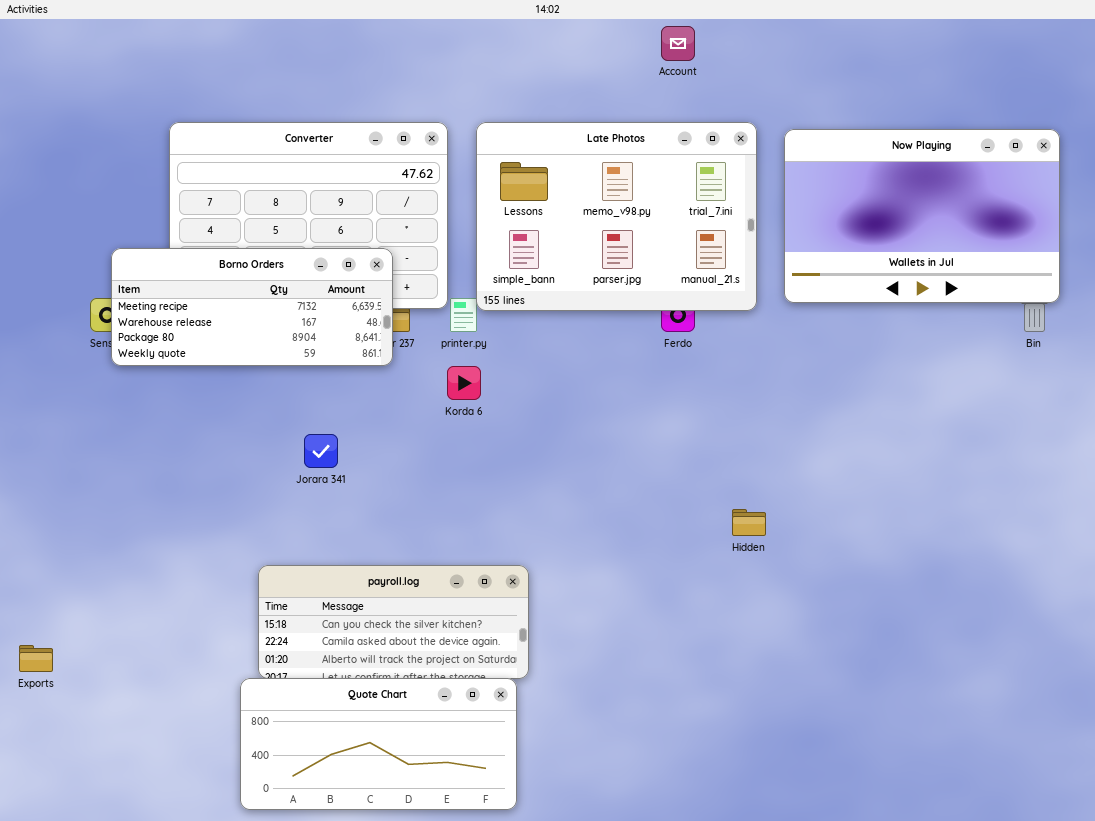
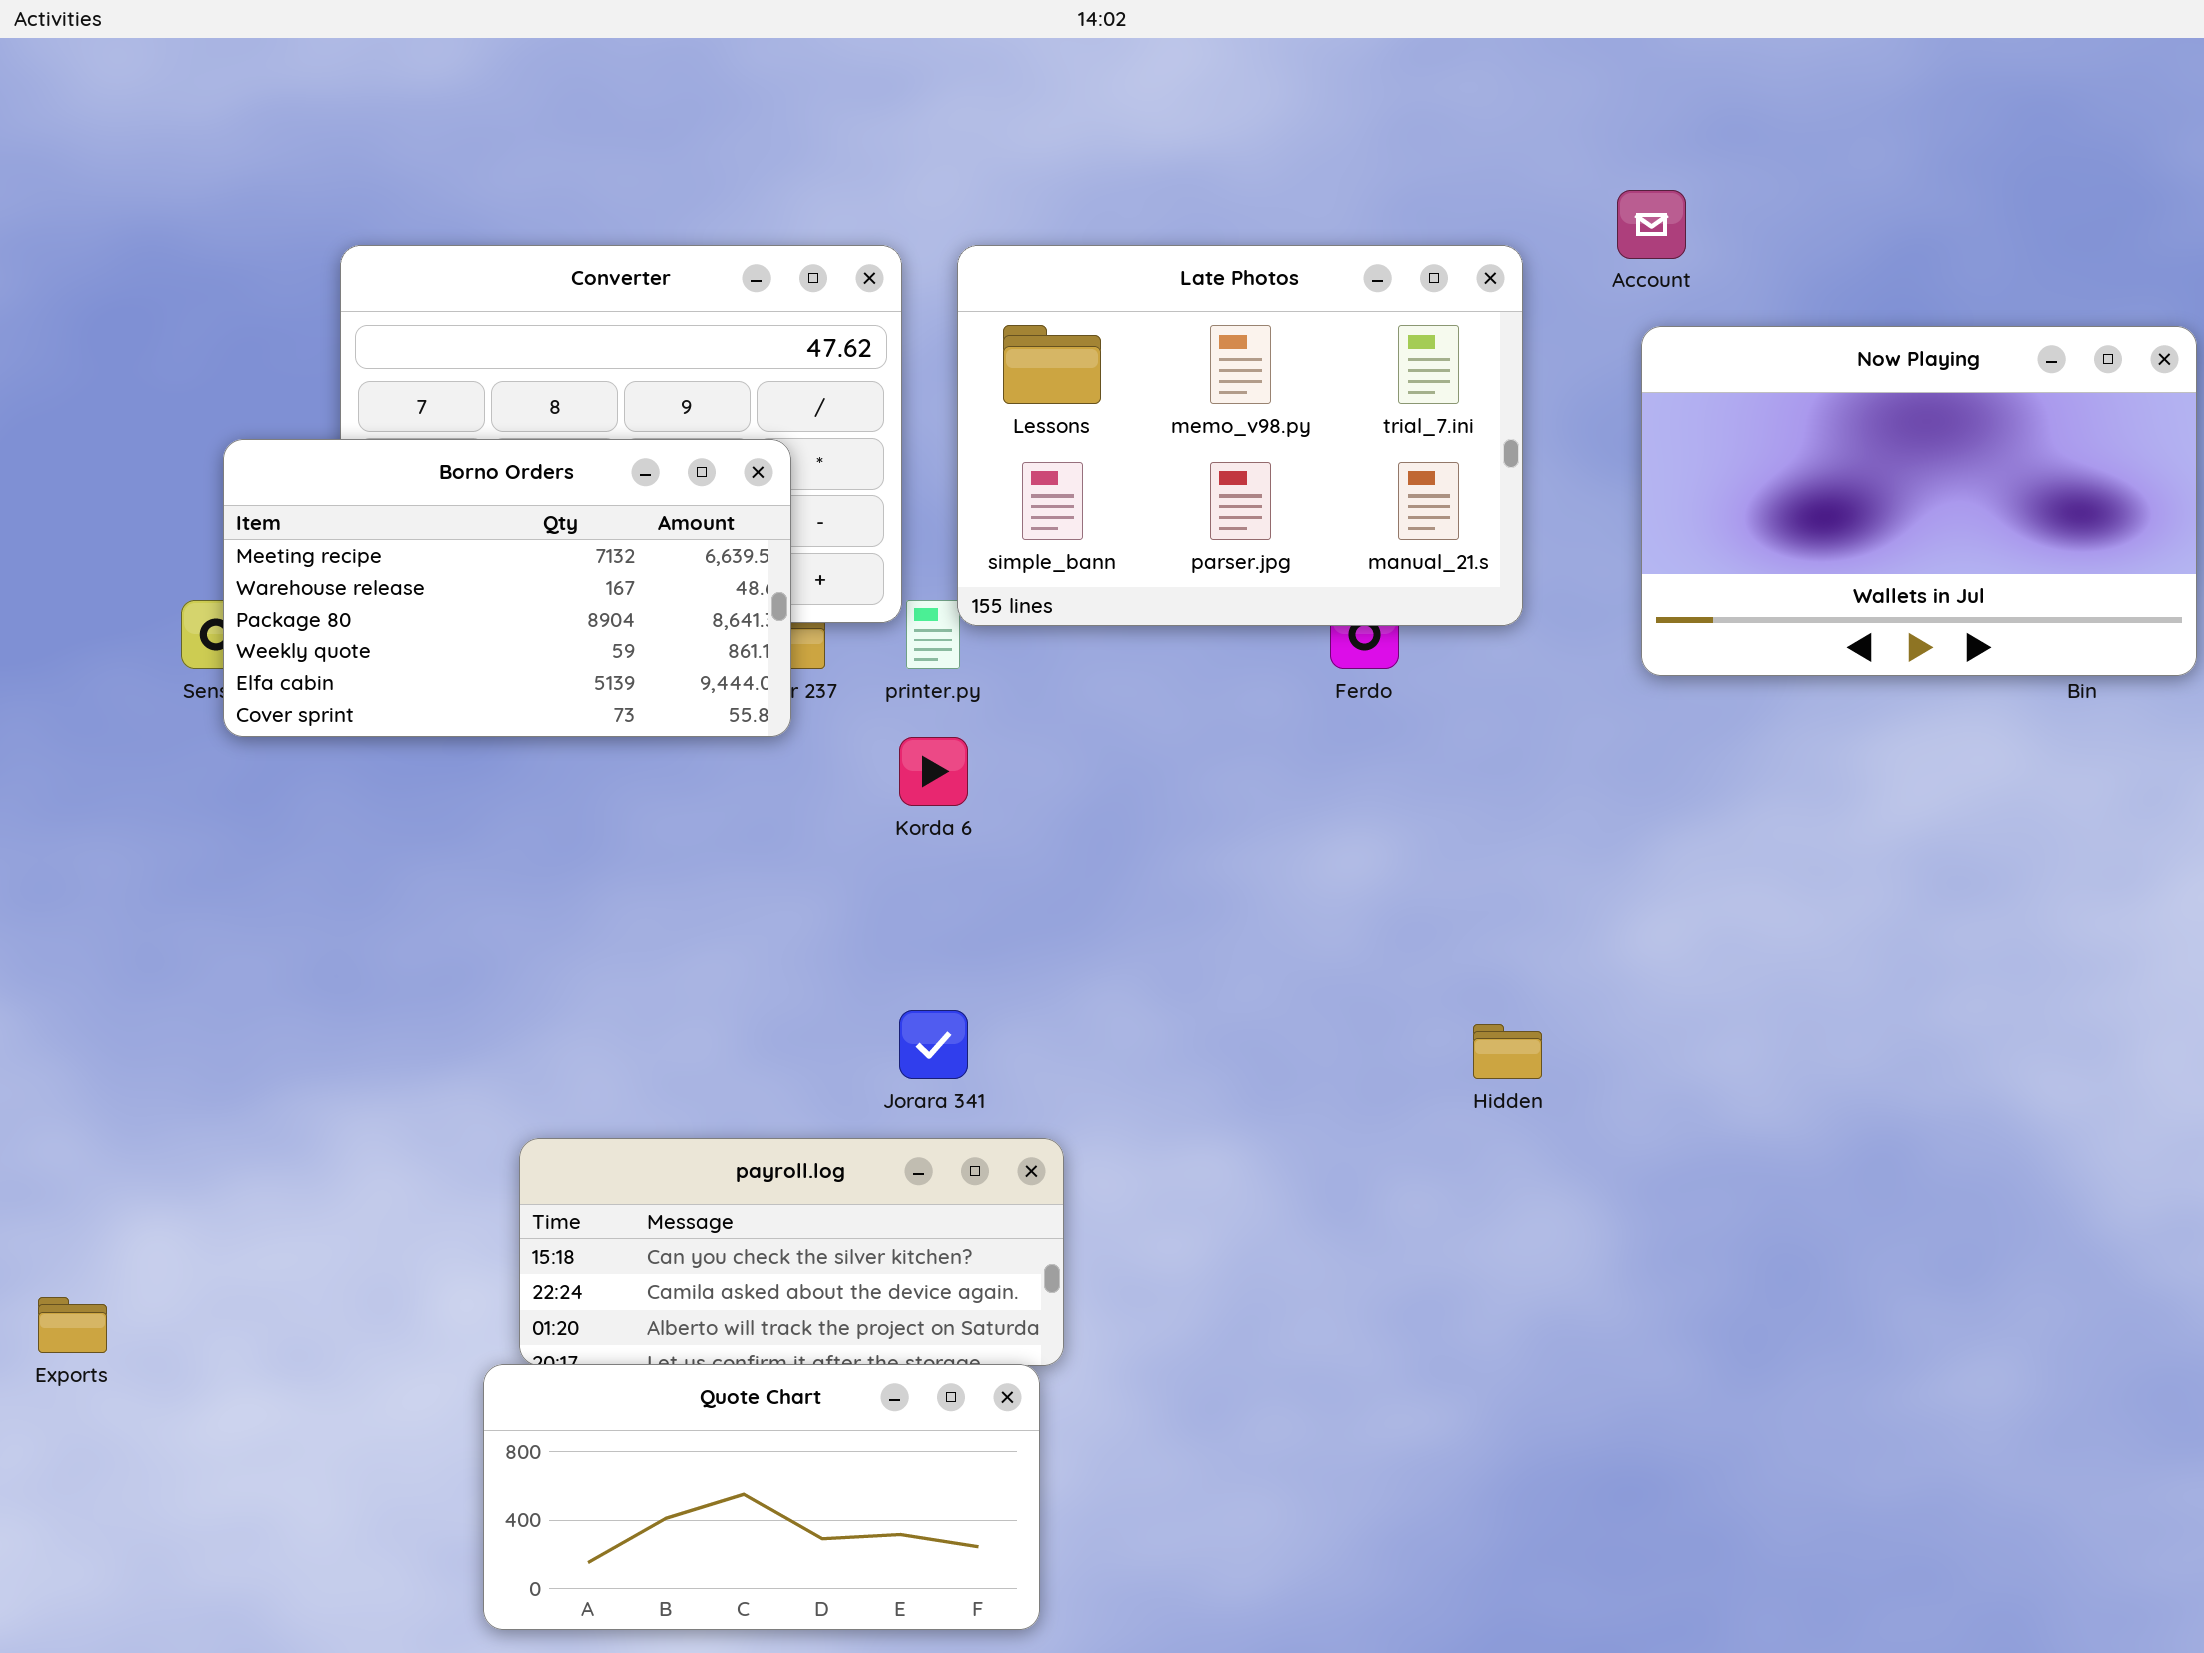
Account: [661,26,695,61] -> [1617,190,1686,259], moved
Now Playing: [784,129,1060,303] -> [1641,326,2197,676], moved
Borno Orders: [111,248,393,366] -> [223,439,791,737], resized
Jorara 341: [304,434,338,468] -> [899,1010,968,1079], moved

